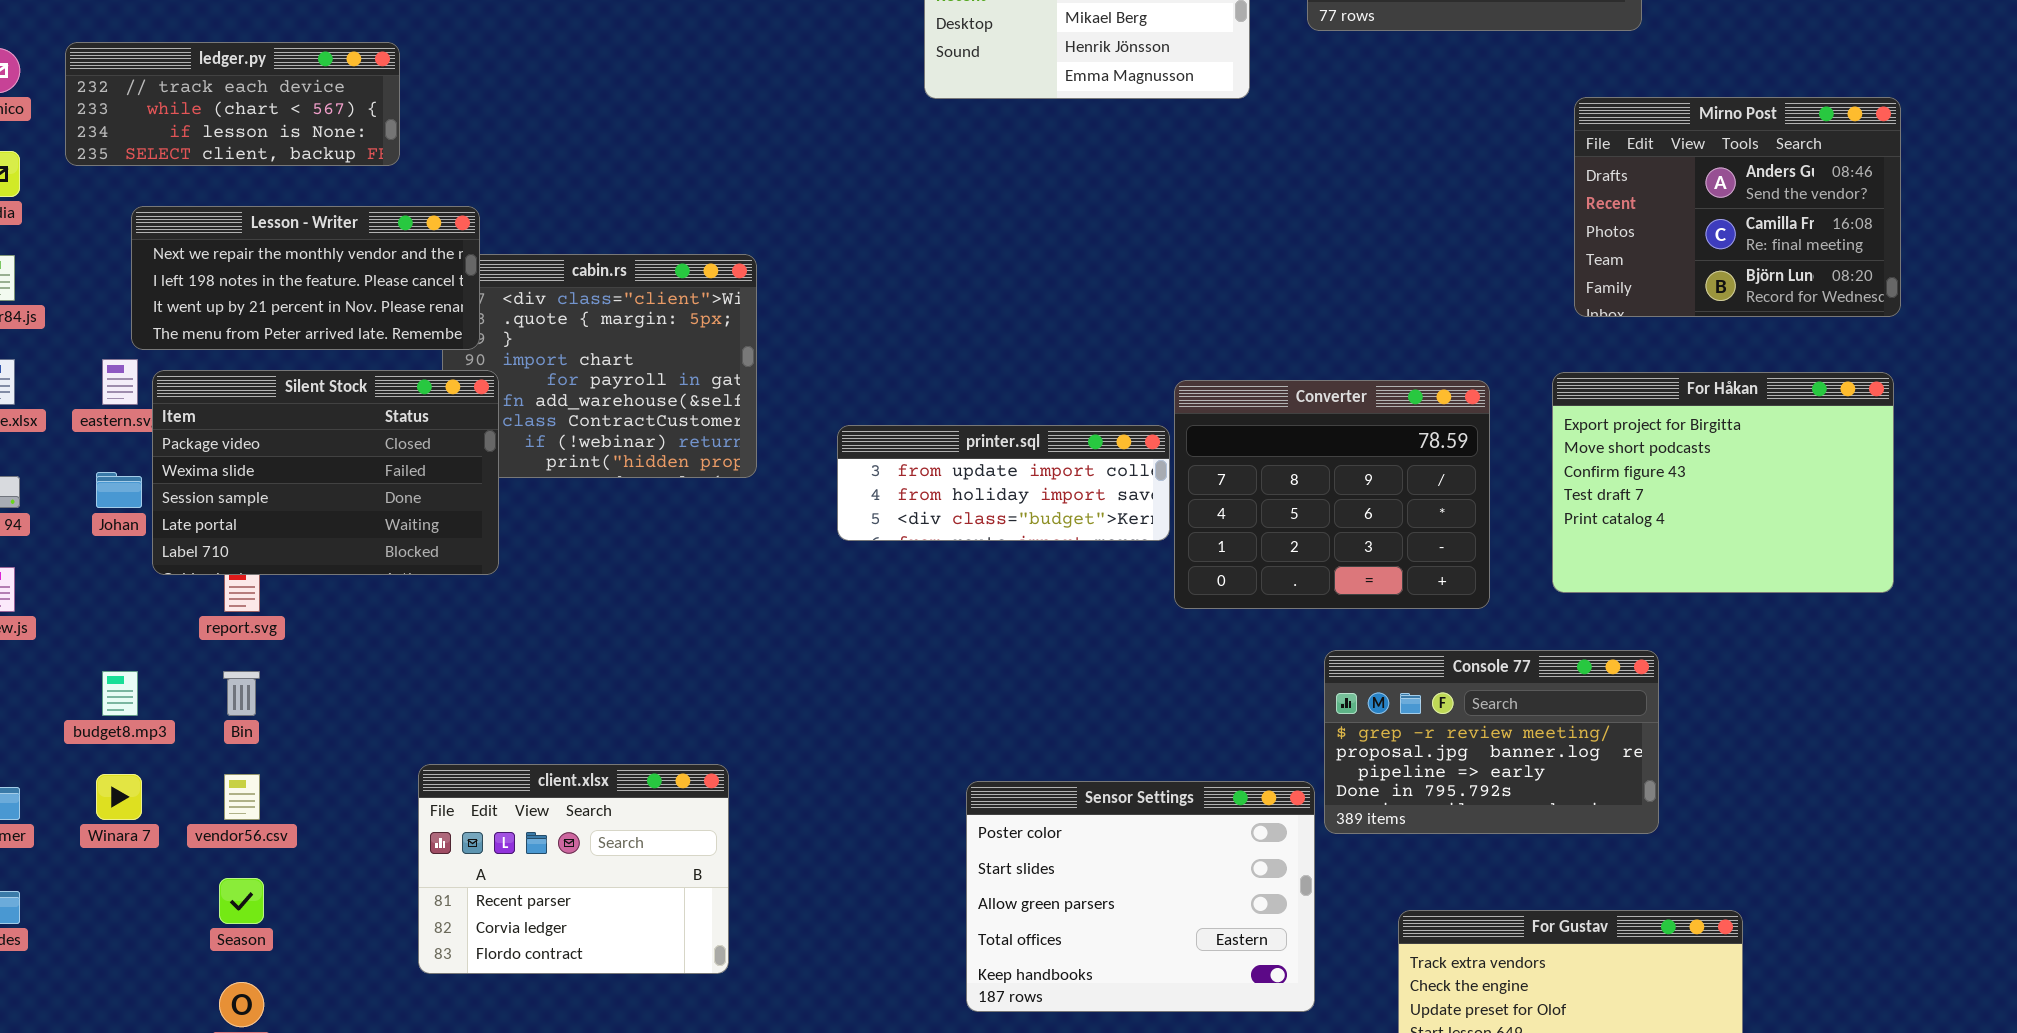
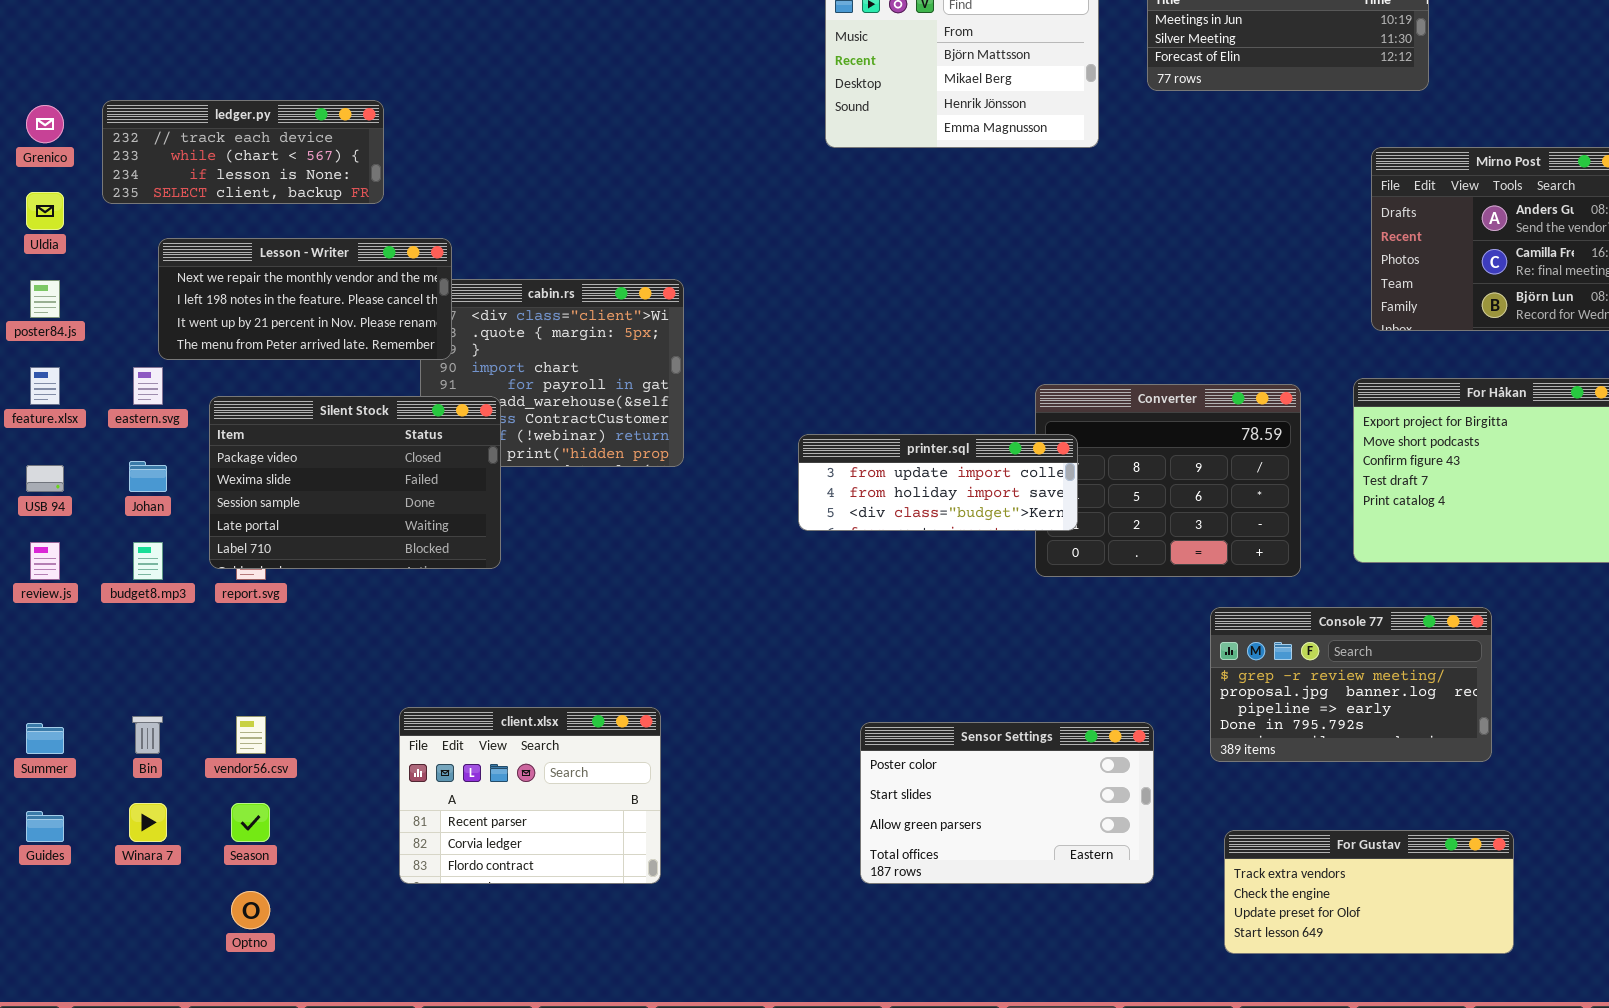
Silent Stock: [152,370,499,575] -> [209,396,501,569], moved
printer.sql: [837,425,1170,541] -> [798,434,1078,531], moved
Console 77: [1324,650,1659,834] -> [1210,607,1492,762], moved
budget8.mp3: [102,671,138,716] -> [133,542,163,580], moved
Bin: [223,671,260,716] -> [132,716,163,754], moved
Winara 7: [96,774,142,820] -> [129,803,167,842], moved
Sensor Settings: [966,781,1315,1012] -> [860,722,1154,884], resized

